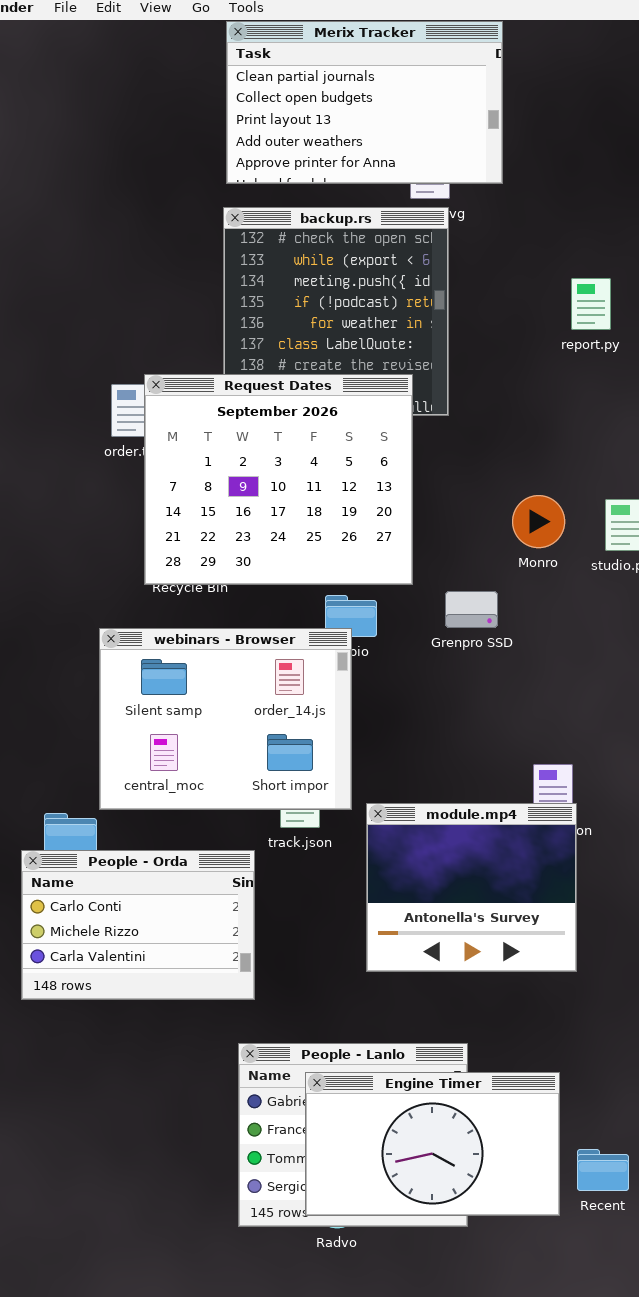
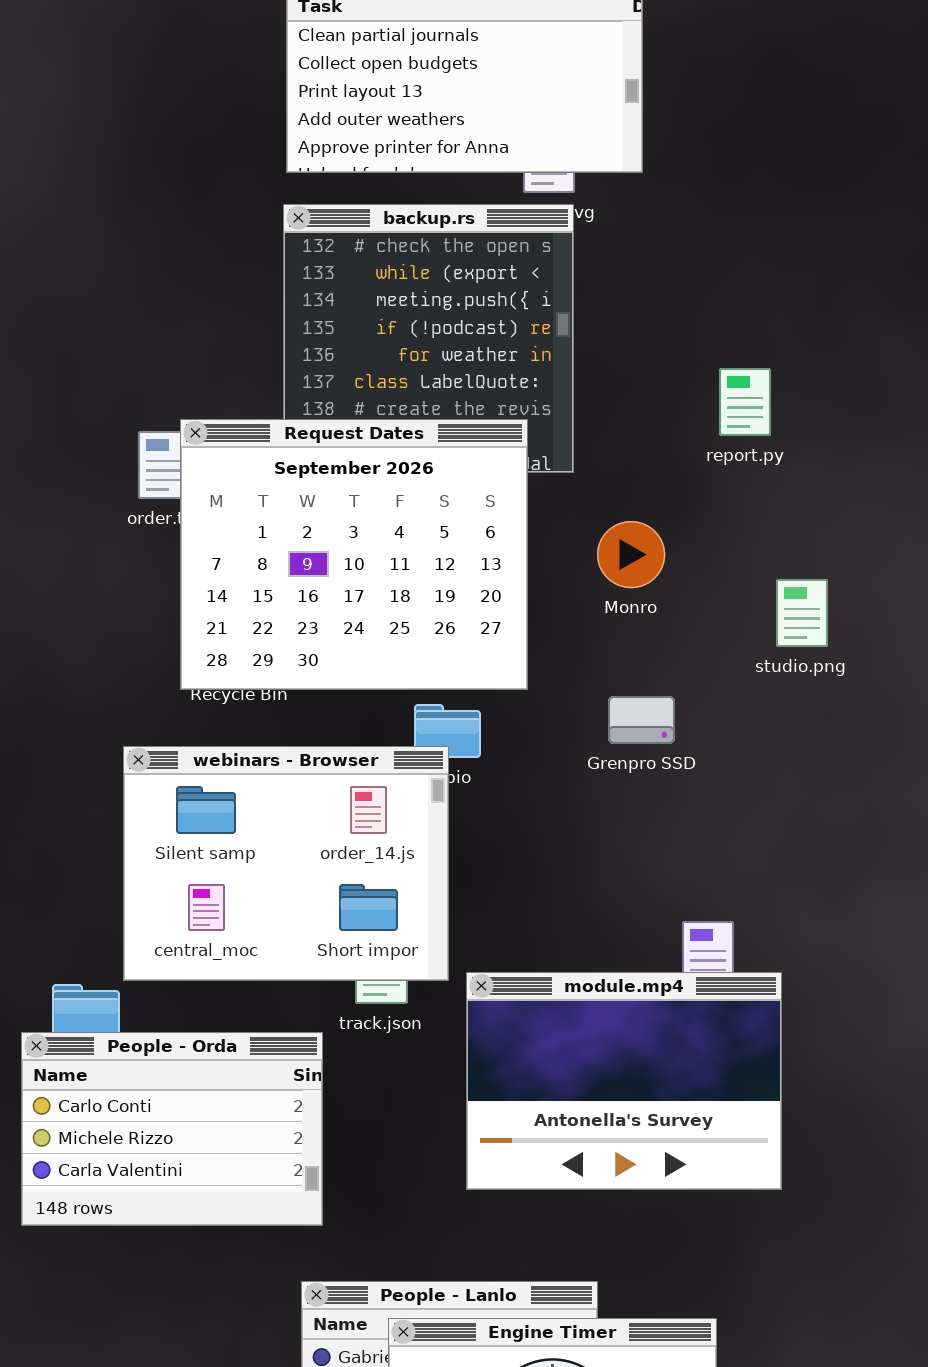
report.py: [571,278,611,330] -> [719,368,771,436], moved
Monro: [512,495,565,548] -> [597,521,665,588], moved
Grenpro SSD: [445,591,498,628] -> [608,696,675,744], moved
module.mp4: [366,803,577,972] -> [466,972,782,1190], resized

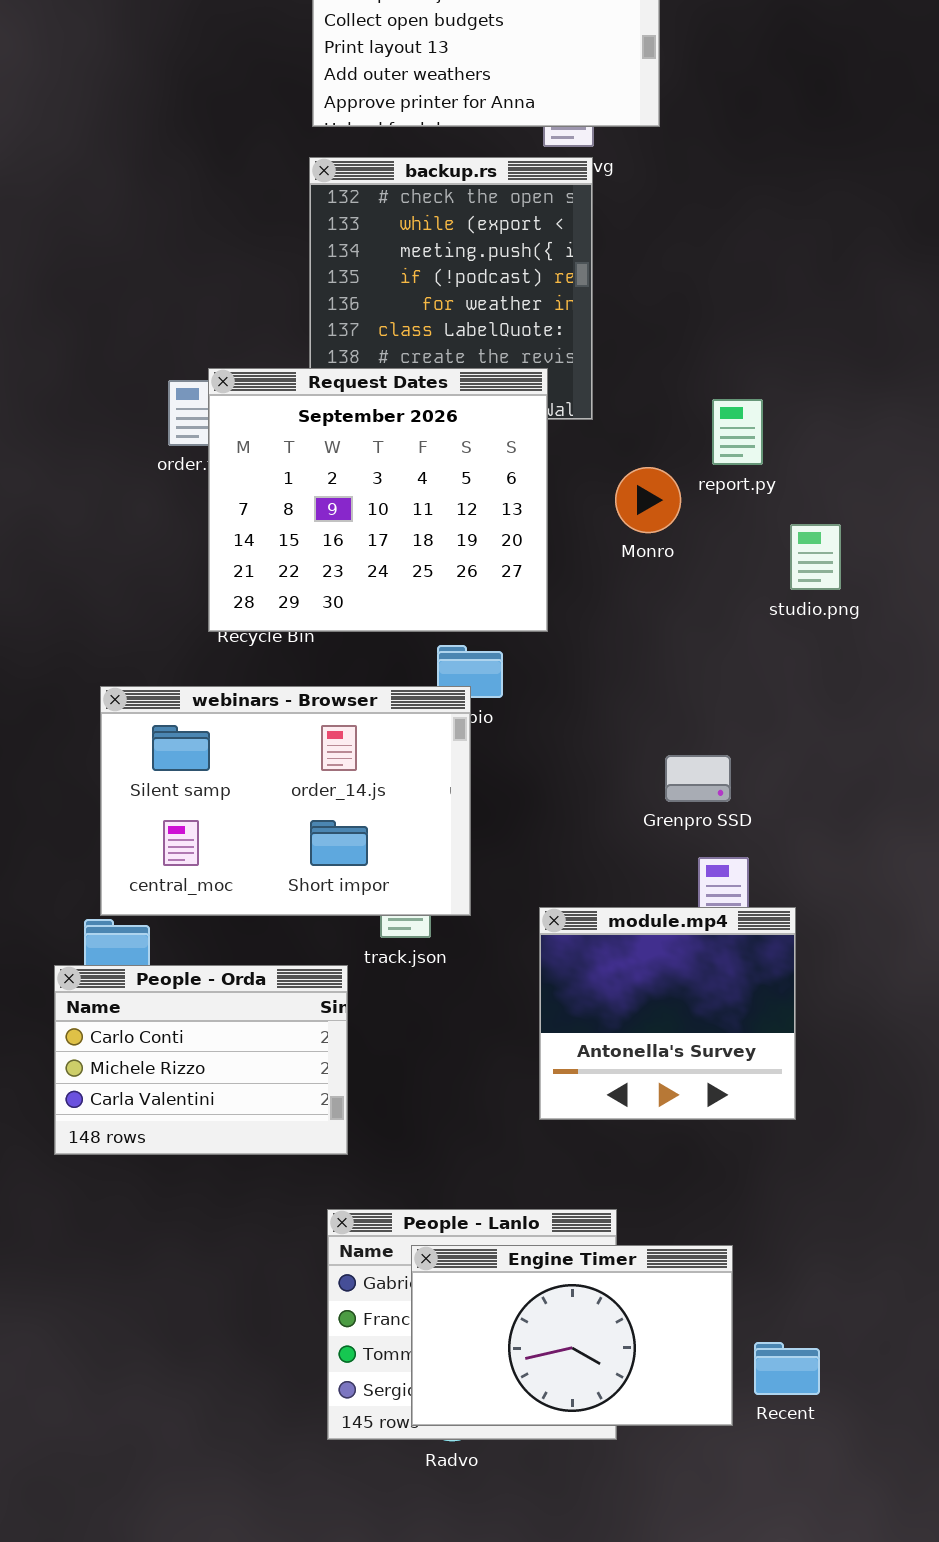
report.py: [719,368,771,436] -> [712,399,763,465], moved
Grenpro SSD: [608,696,675,744] -> [665,755,731,802], moved
webinars - Browser: [123,746,449,981] -> [100,686,471,916], resized
module.mp4: [466,972,782,1190] -> [539,907,796,1120], resized

